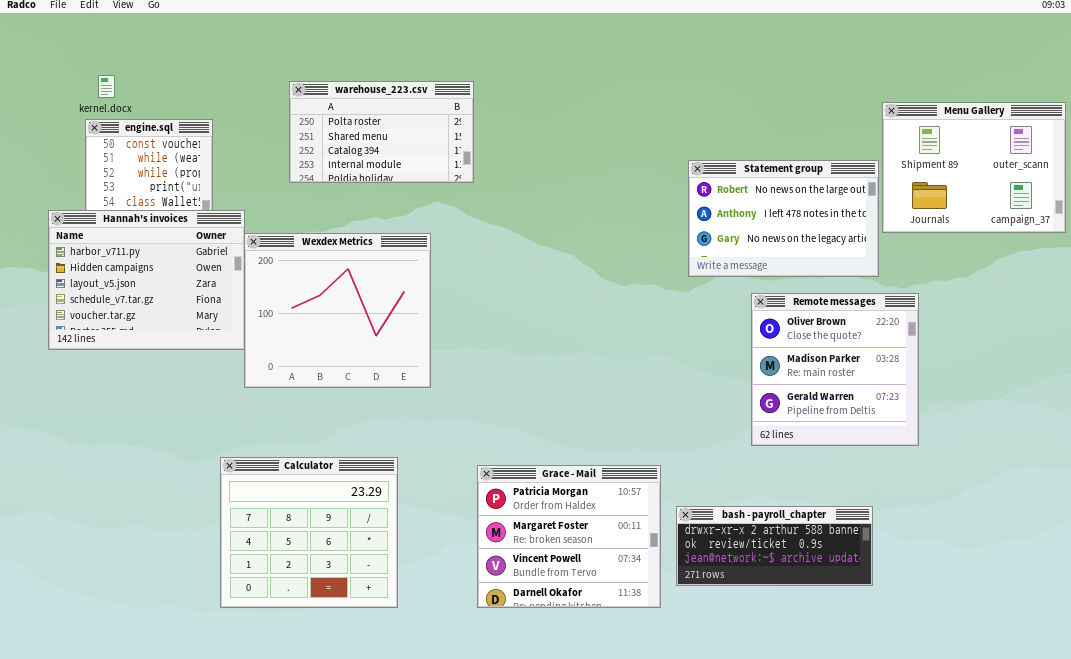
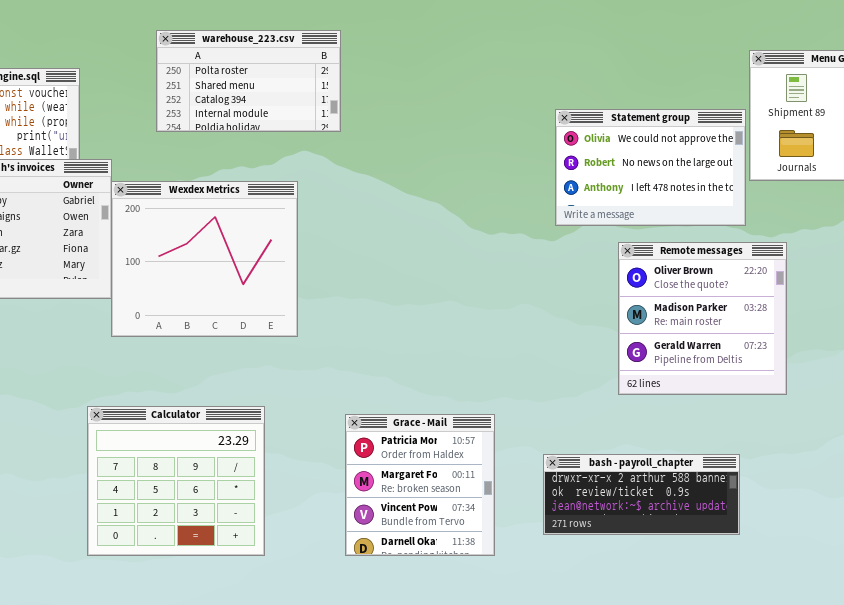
Statement group: [688,160,879,277] -> [555,109,746,226], scrolled up 1 row
Grace - Mail: [477,465,661,608] -> [345,414,495,556], resized

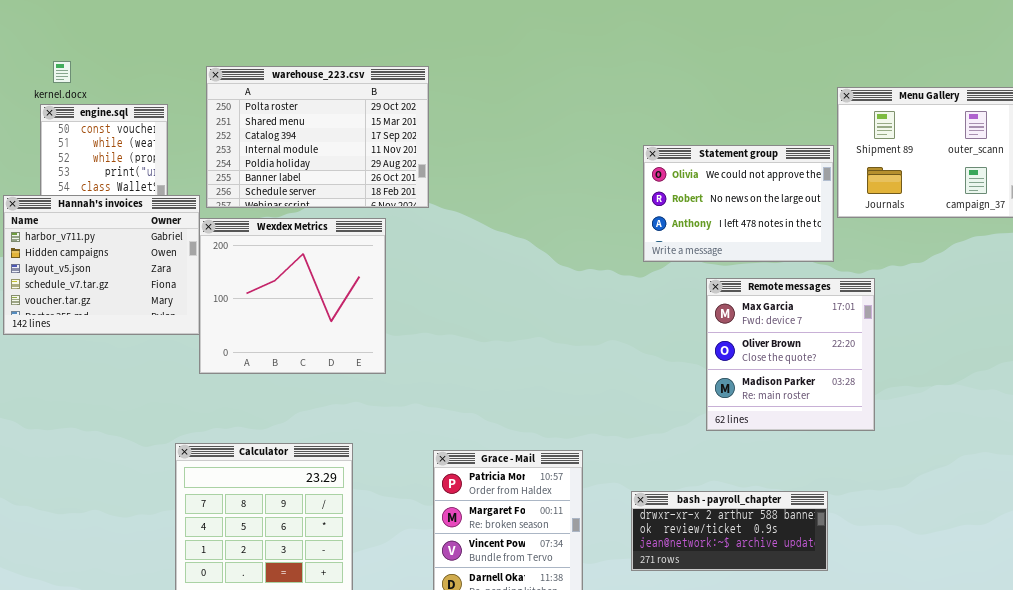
warehouse_223.csv: [156,30,341,132] -> [206,66,429,208], resized
Remote messages: [618,242,787,395] -> [706,278,875,431], scrolled up 1 row

